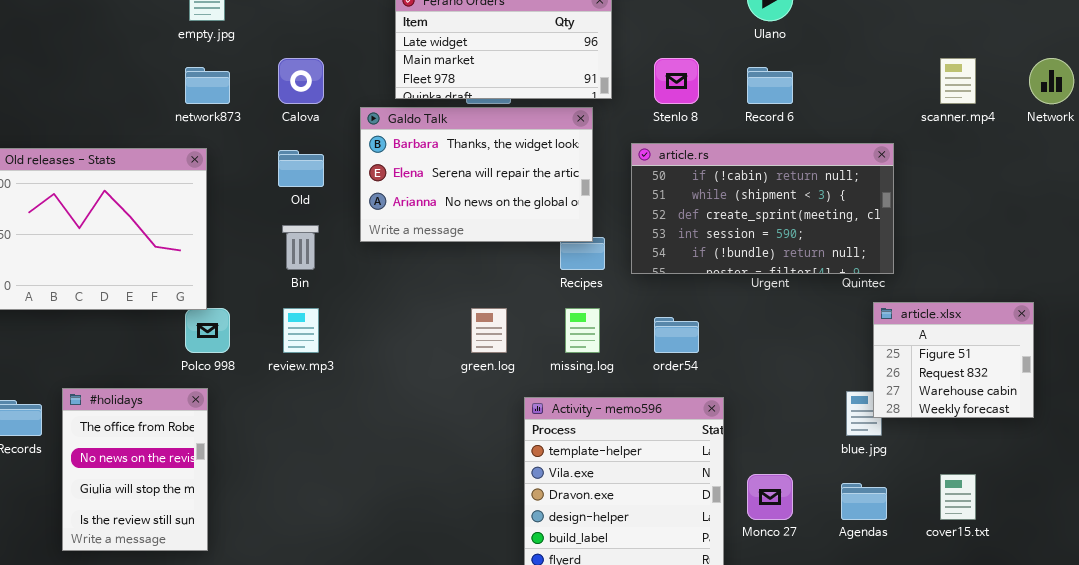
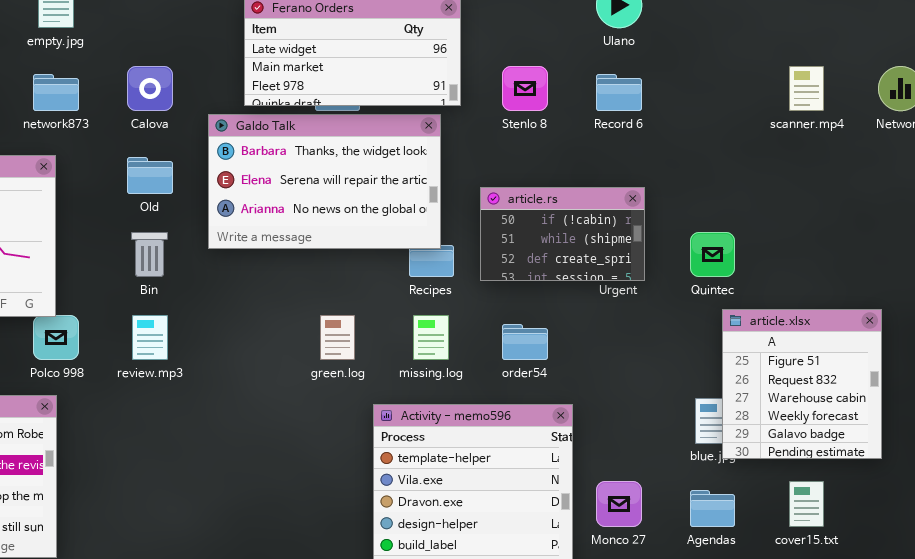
article.rs: [631,143,894,274] -> [480,187,645,281], resized
article.xlsx: [873,302,1034,418] -> [722,309,882,459], resized

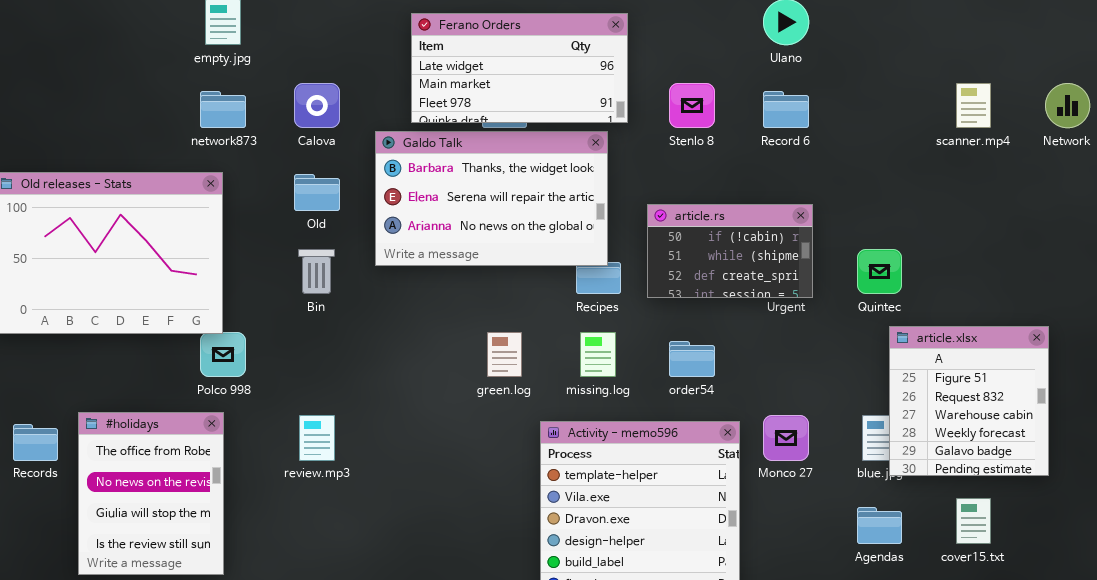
review.mp3: [132,315,168,360] -> [299,415,335,461], moved
Monco 27: [596,481,642,527] -> [763,415,809,461], moved

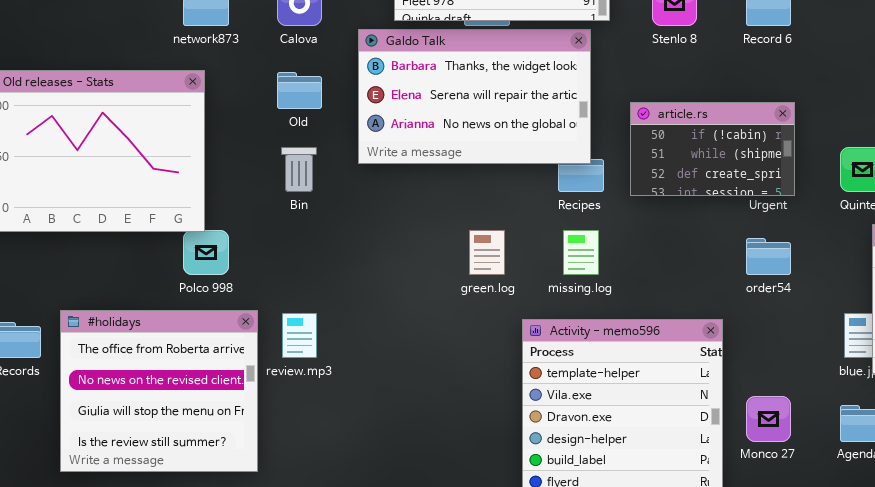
order54: [669,341,715,377] -> [746,238,791,275], moved
#holidays: [78,412,224,575] -> [60,310,258,472], resized
Monco 27: [763,415,809,461] -> [746,396,791,442], moved

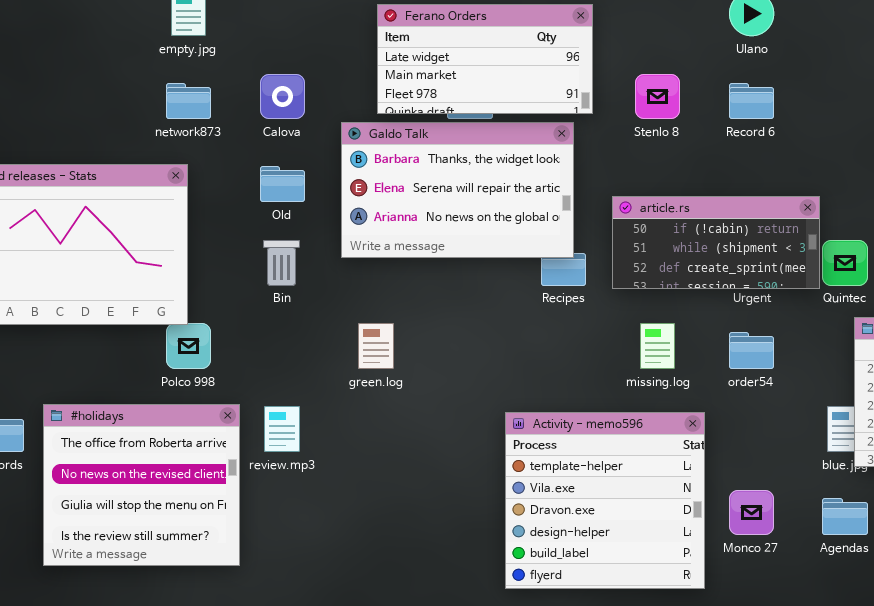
article.rs: [630,102,795,196] -> [612,196,820,289], resized
green.log: [469,230,505,275] -> [358,323,394,369], moved
missing.log: [563,230,599,275] -> [640,323,675,369], moved

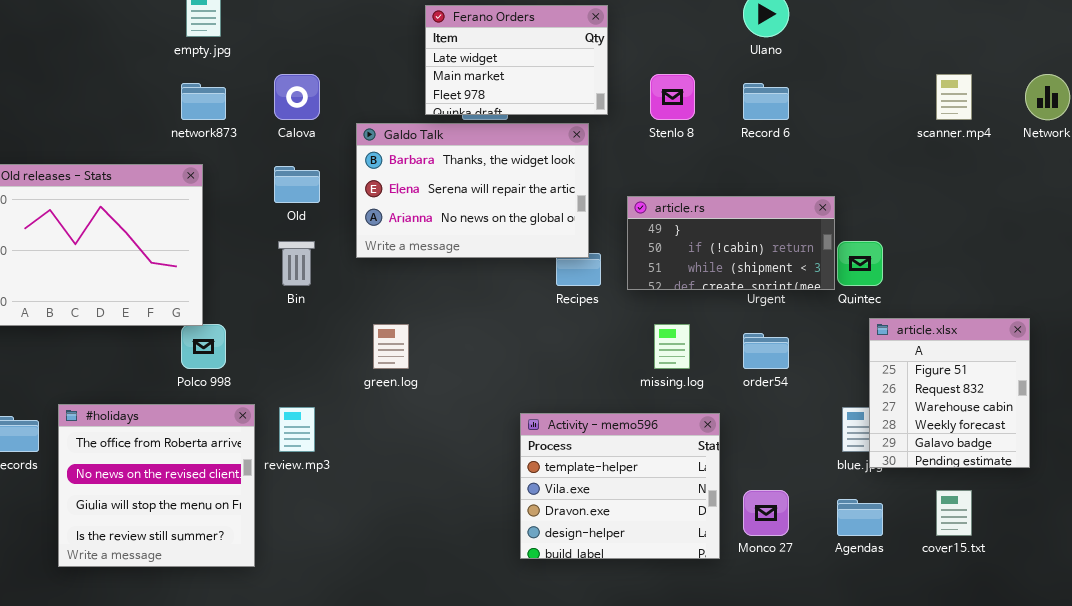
Ferano Orders: [377,4,593,114] -> [425,5,608,115], resized
article.rs: [612,196,820,289] -> [627,196,835,290], scrolled up 1 row
Activity - memo596: [505,412,705,589] -> [520,413,720,559], resized

